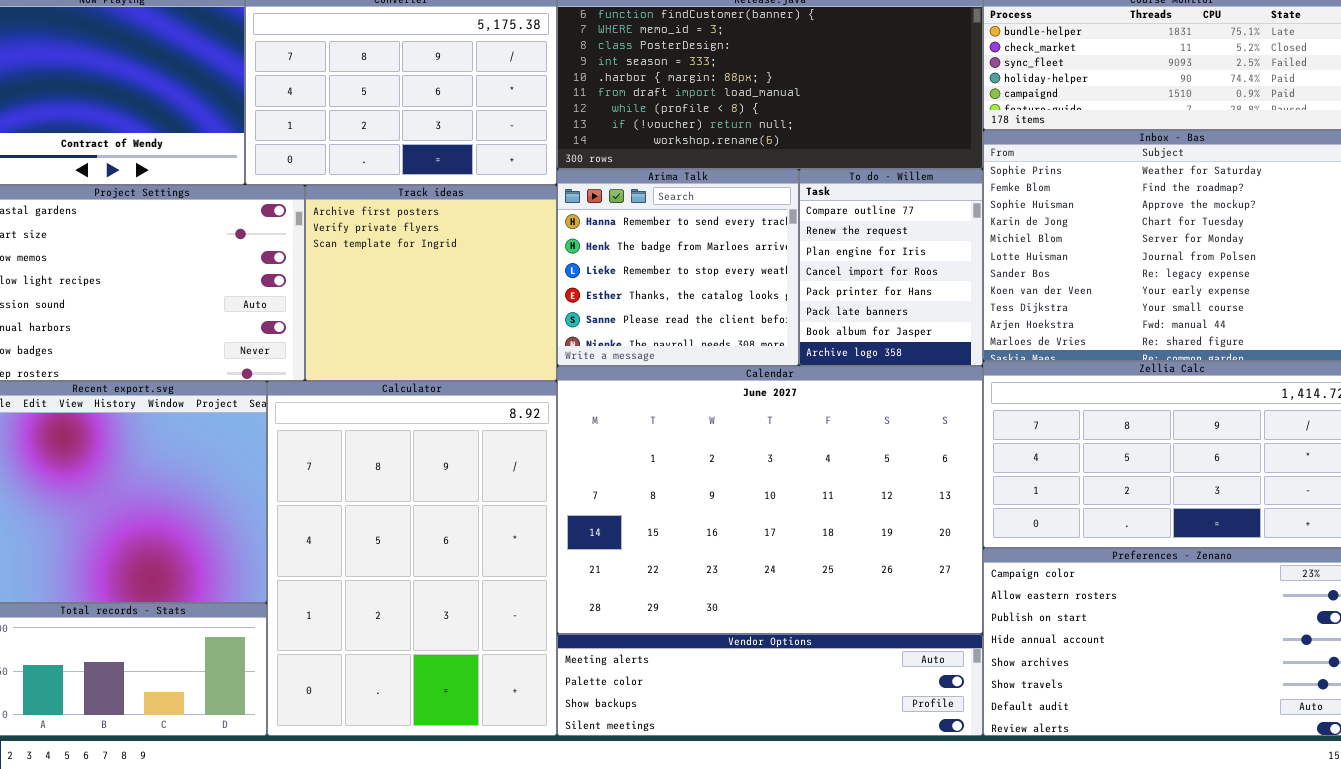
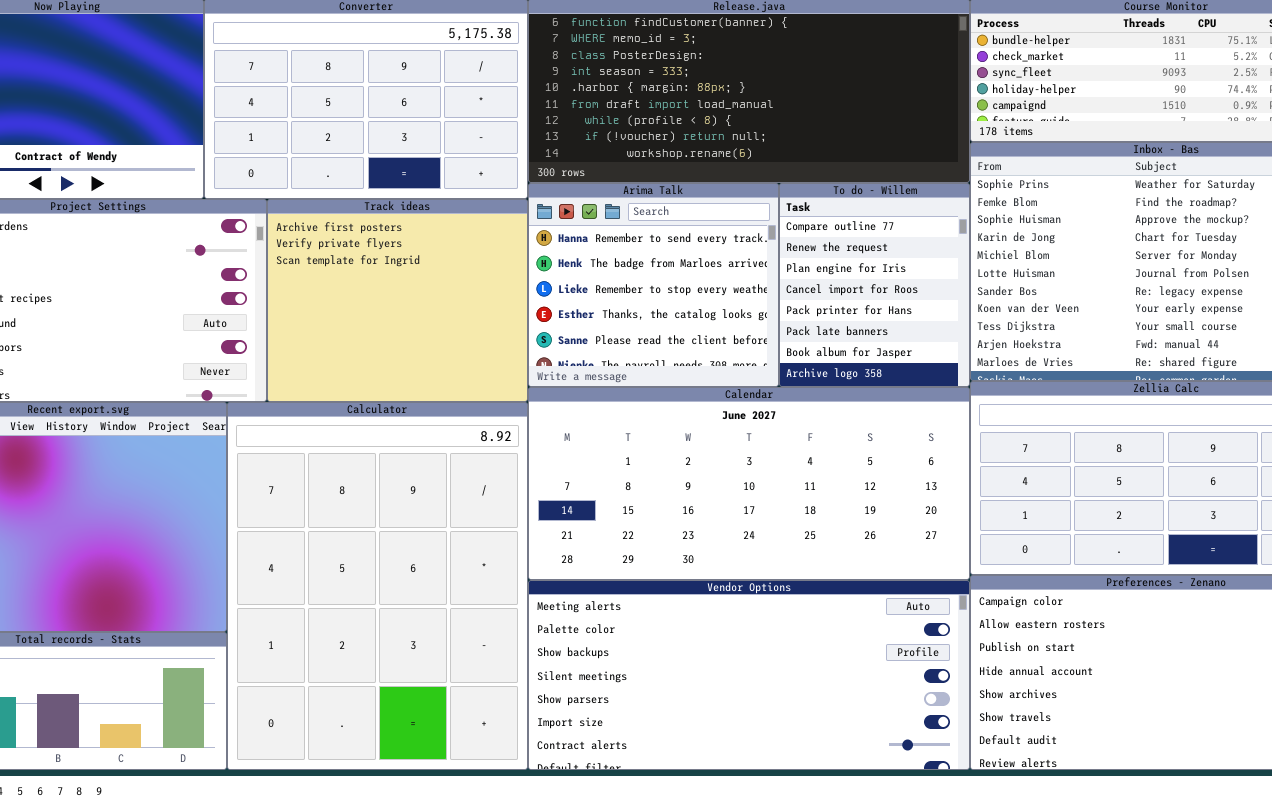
Calendar: [557,366,983,634] -> [528,387,970,580], resized
Vendor Options: [557,634,983,736] -> [528,580,970,770], resized

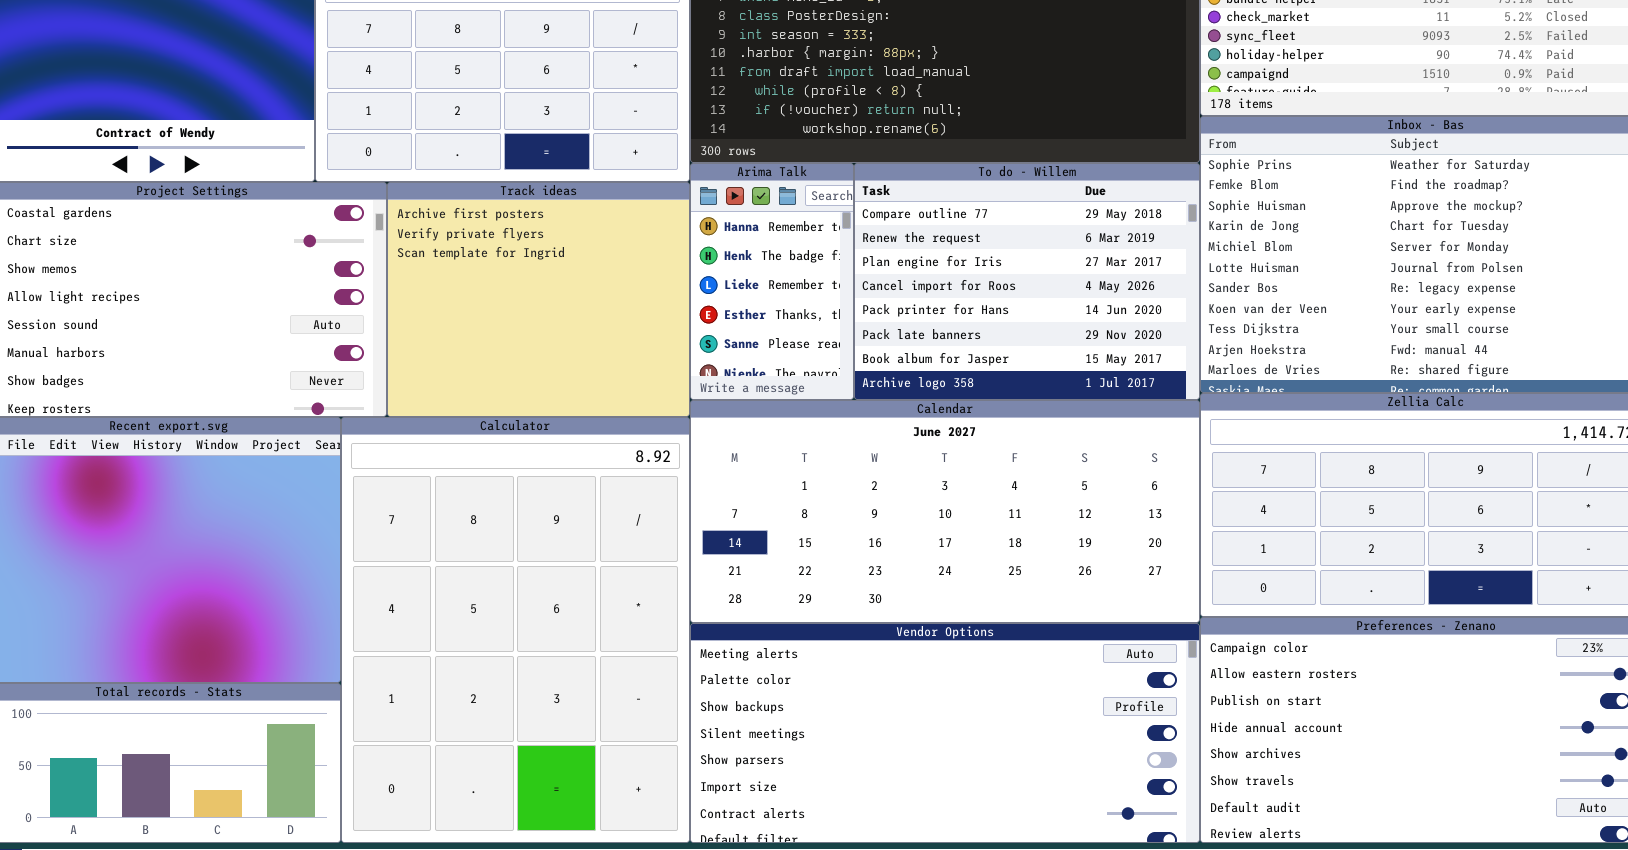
Arima Talk: [528,183,779,387] -> [690,163,854,400], resized
To do - Willem: [779,183,970,387] -> [854,163,1200,400], resized

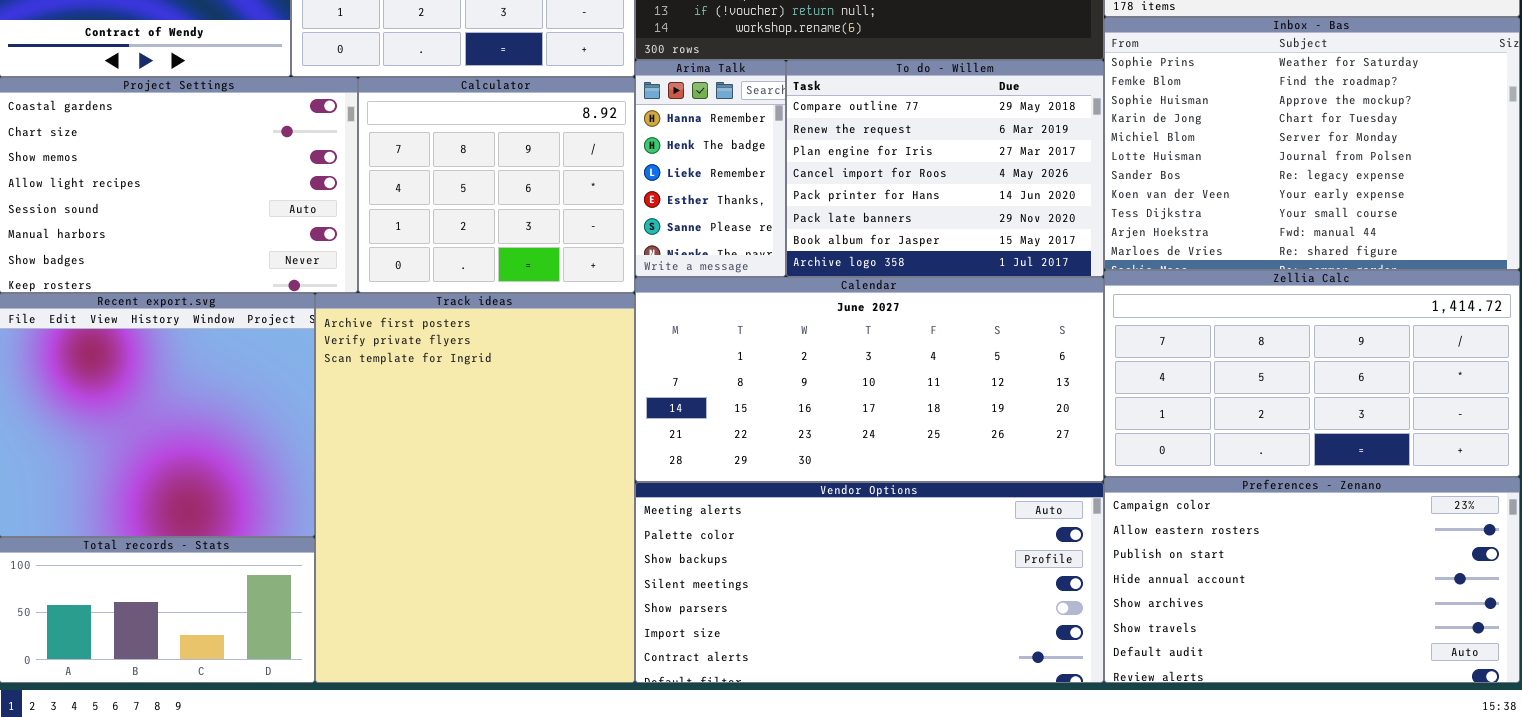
Track ideas: [387,182,690,417] -> [315,293,635,683], moved, resized
Calculator: [341,417,690,843] -> [358,77,635,293], moved, resized

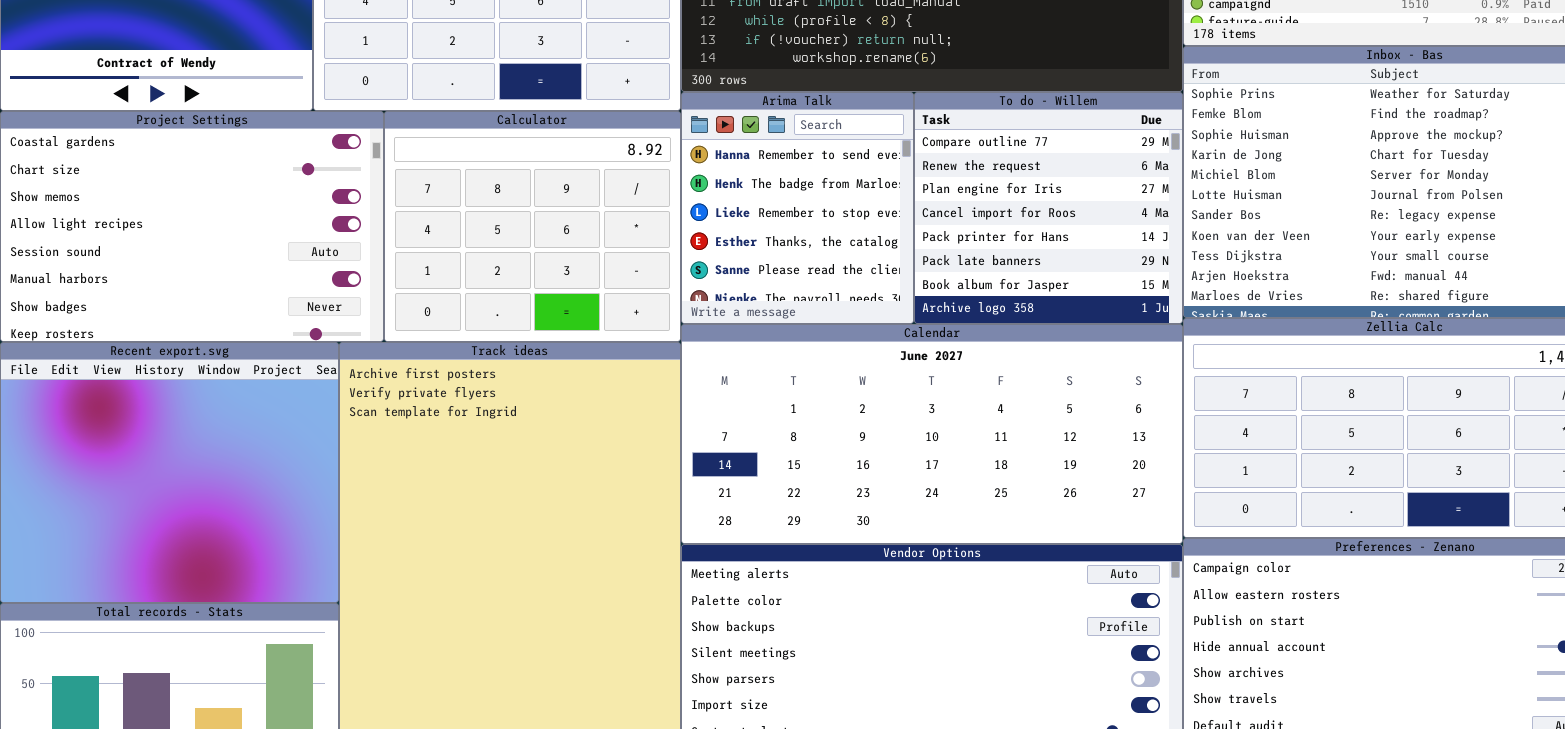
Arima Talk: [635,60,786,277] -> [681,92,914,324], resized
To do - Willem: [786,60,1104,277] -> [914,92,1183,324], resized

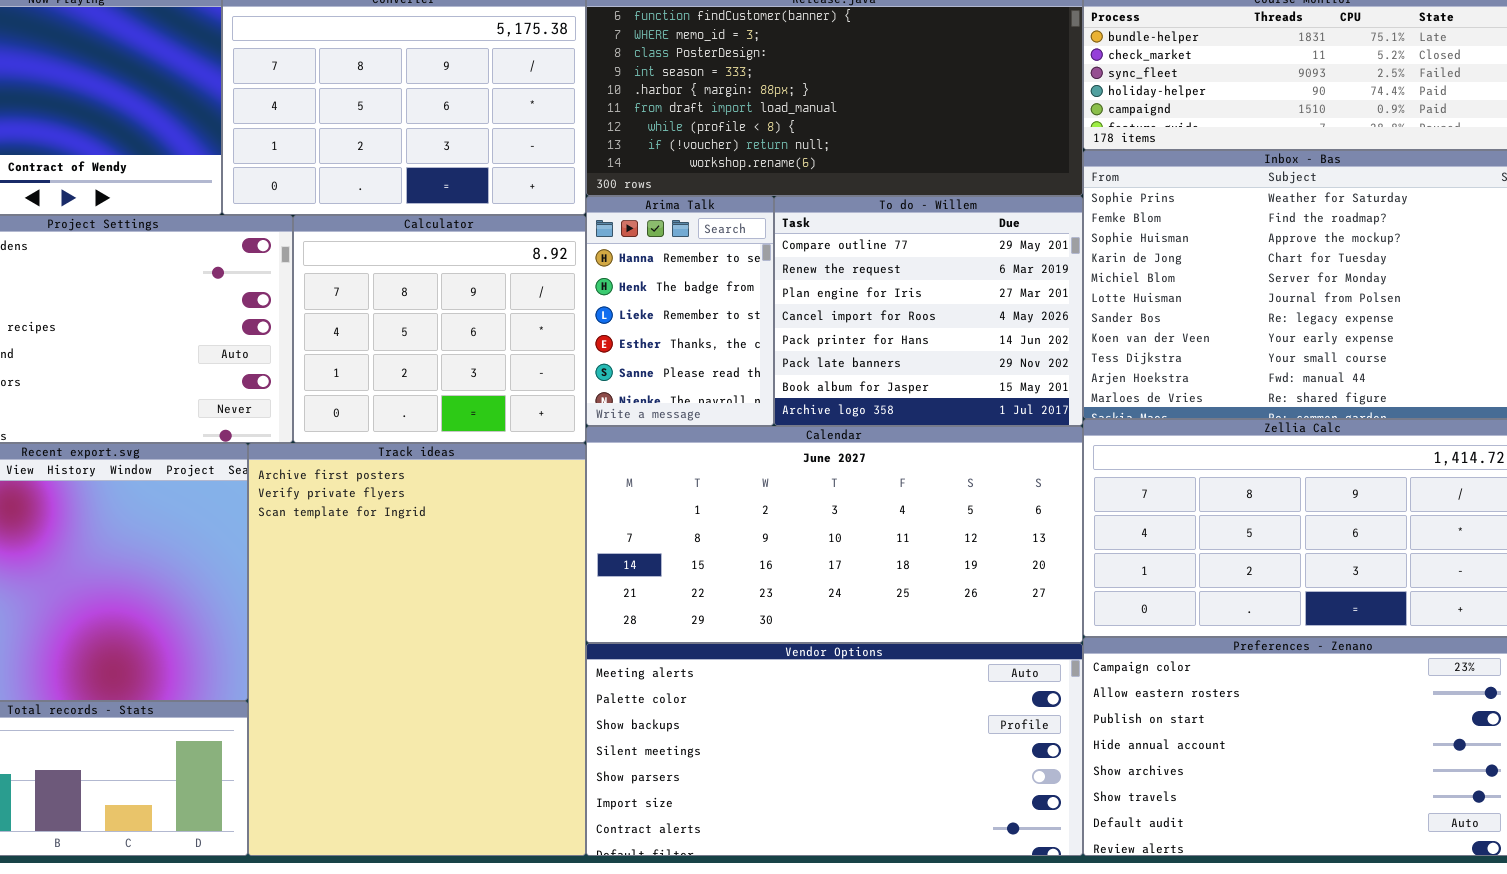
Arima Talk: [681,92,914,324] -> [586,196,774,426], resized
To do - Willem: [914,92,1183,324] -> [774,196,1083,426], resized

